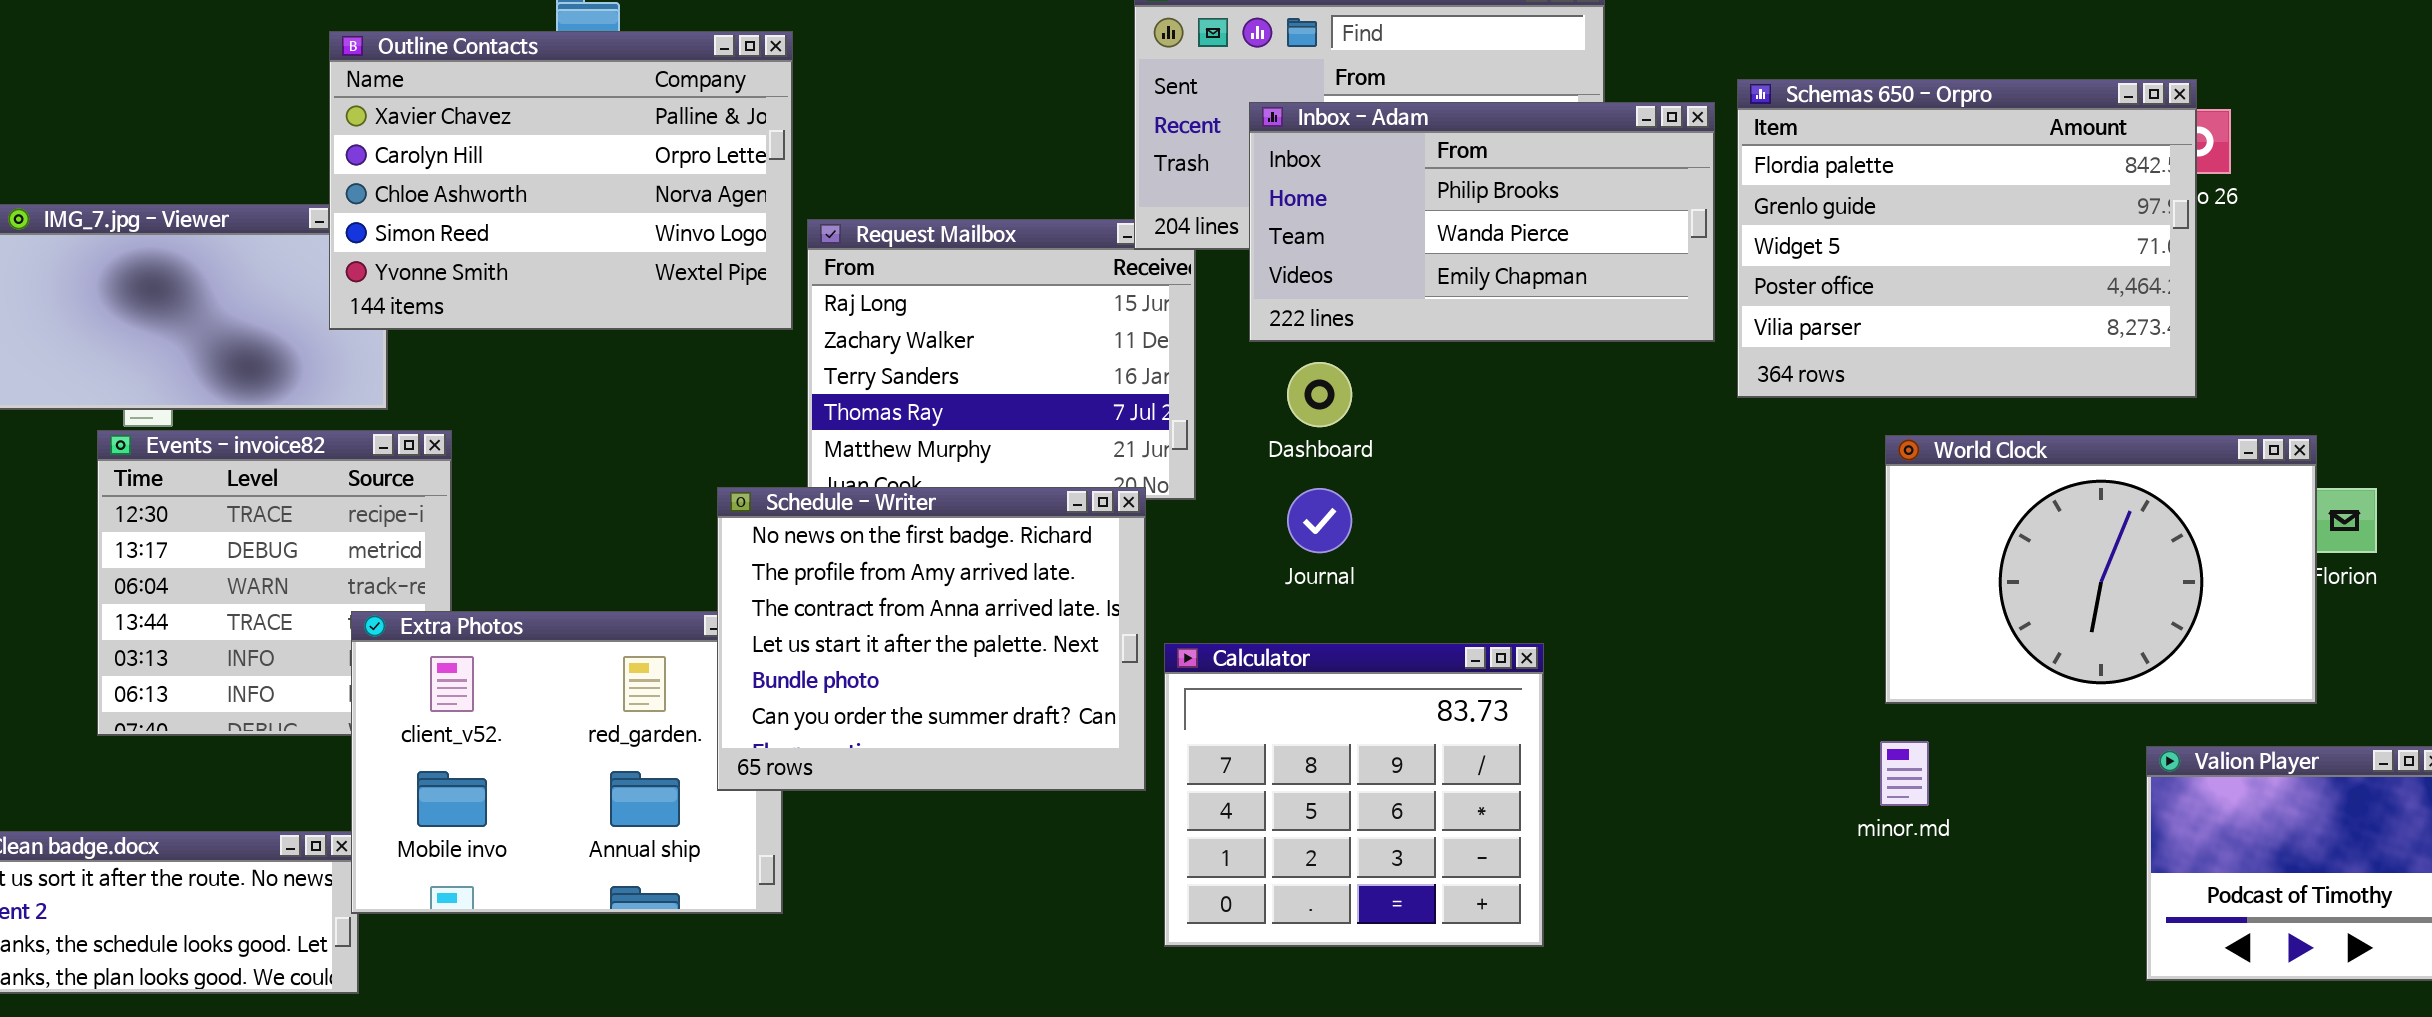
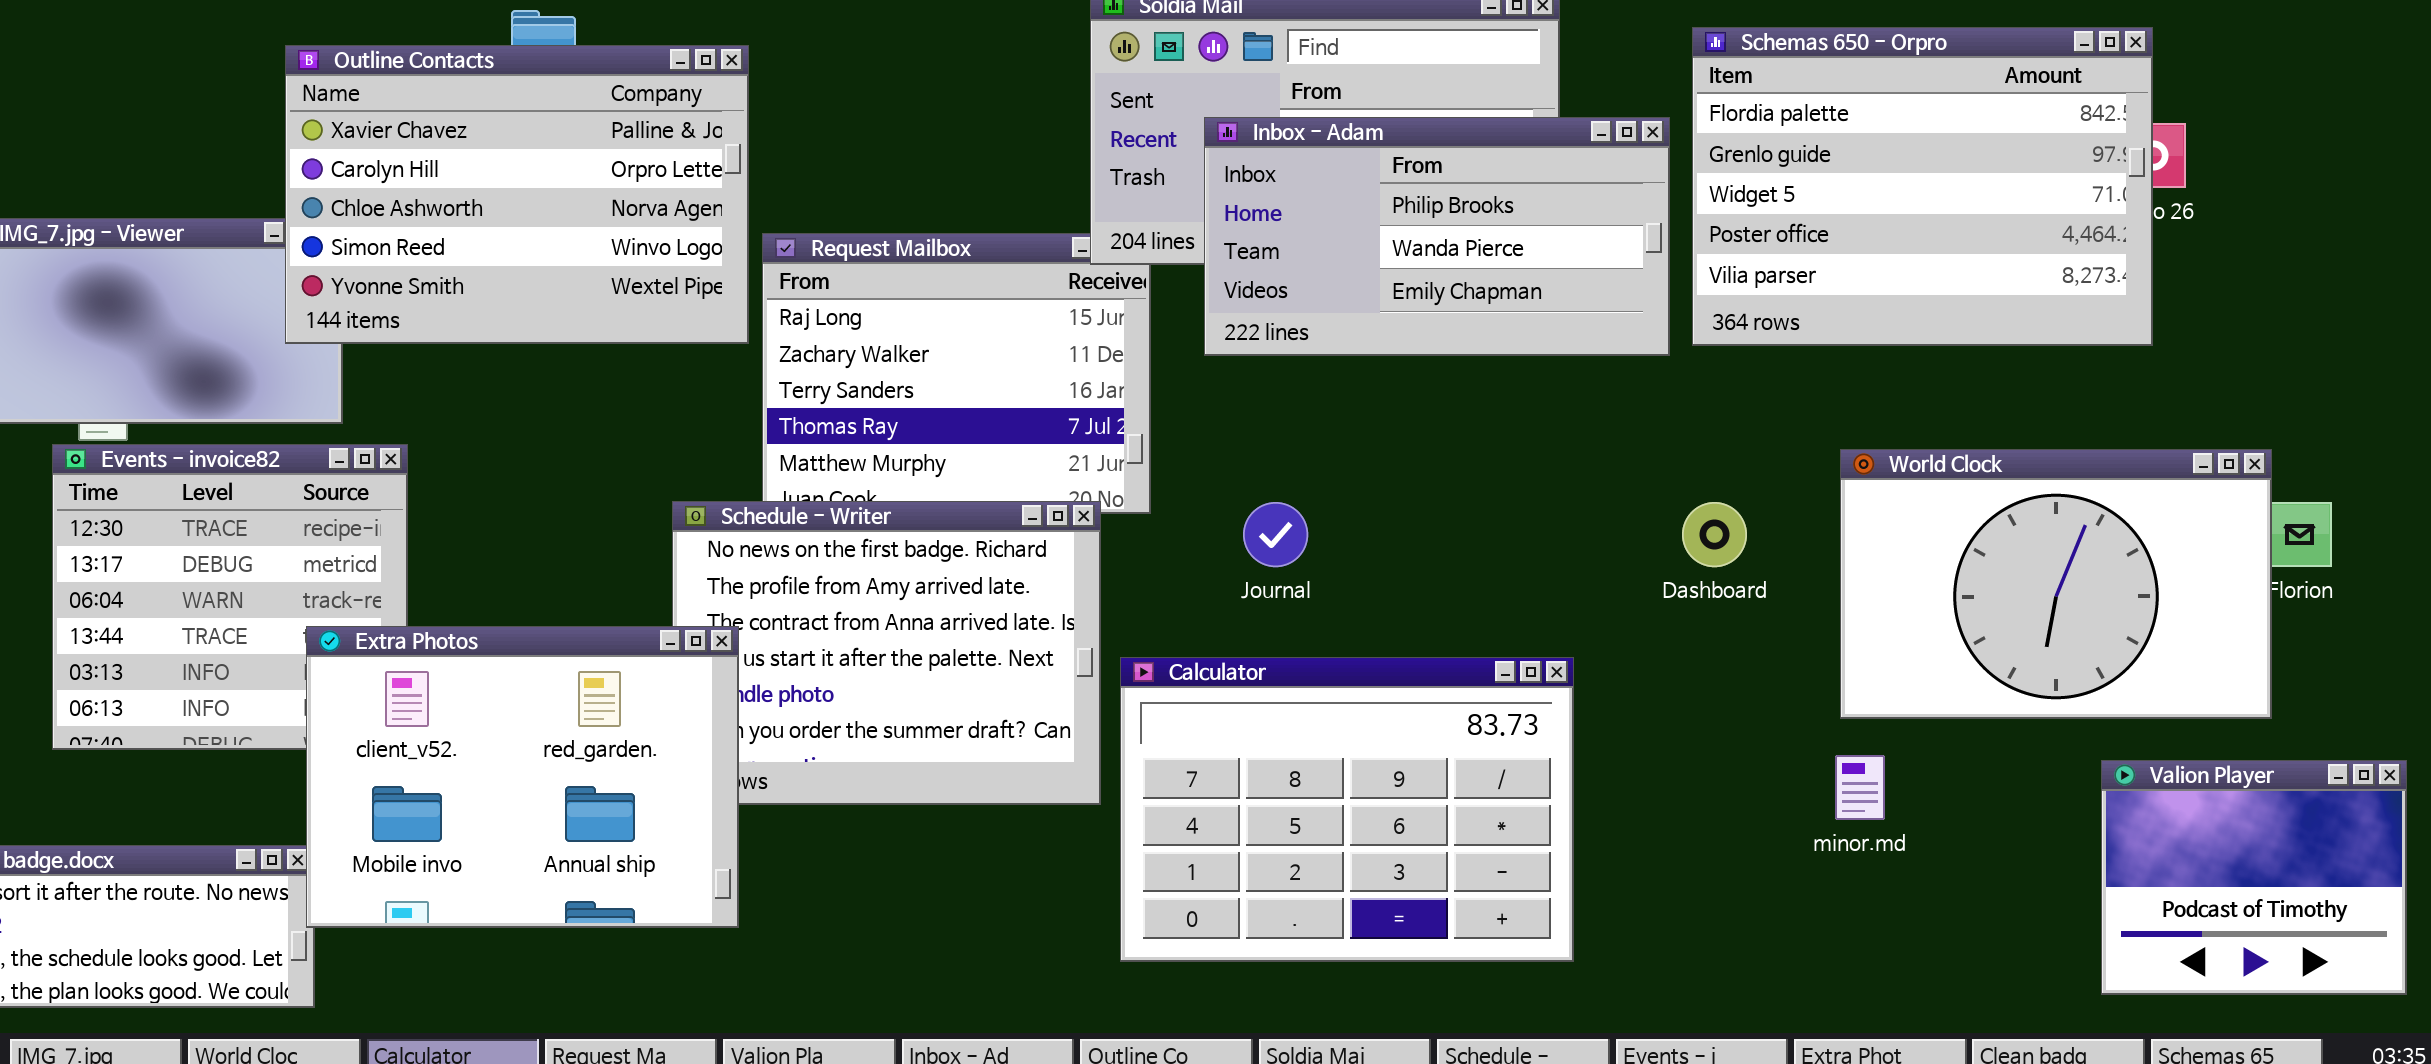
Schemas 650 - Orpro: [1737,79,2197,398] -> [1692,27,2153,346], moved
Dashboard: [1287,362,1352,427] -> [1682,502,1747,567], moved
Extra Photos: [351,611,783,914] -> [306,626,739,928], raised
Calculator: [1164,643,1544,947] -> [1120,657,1574,962], resized

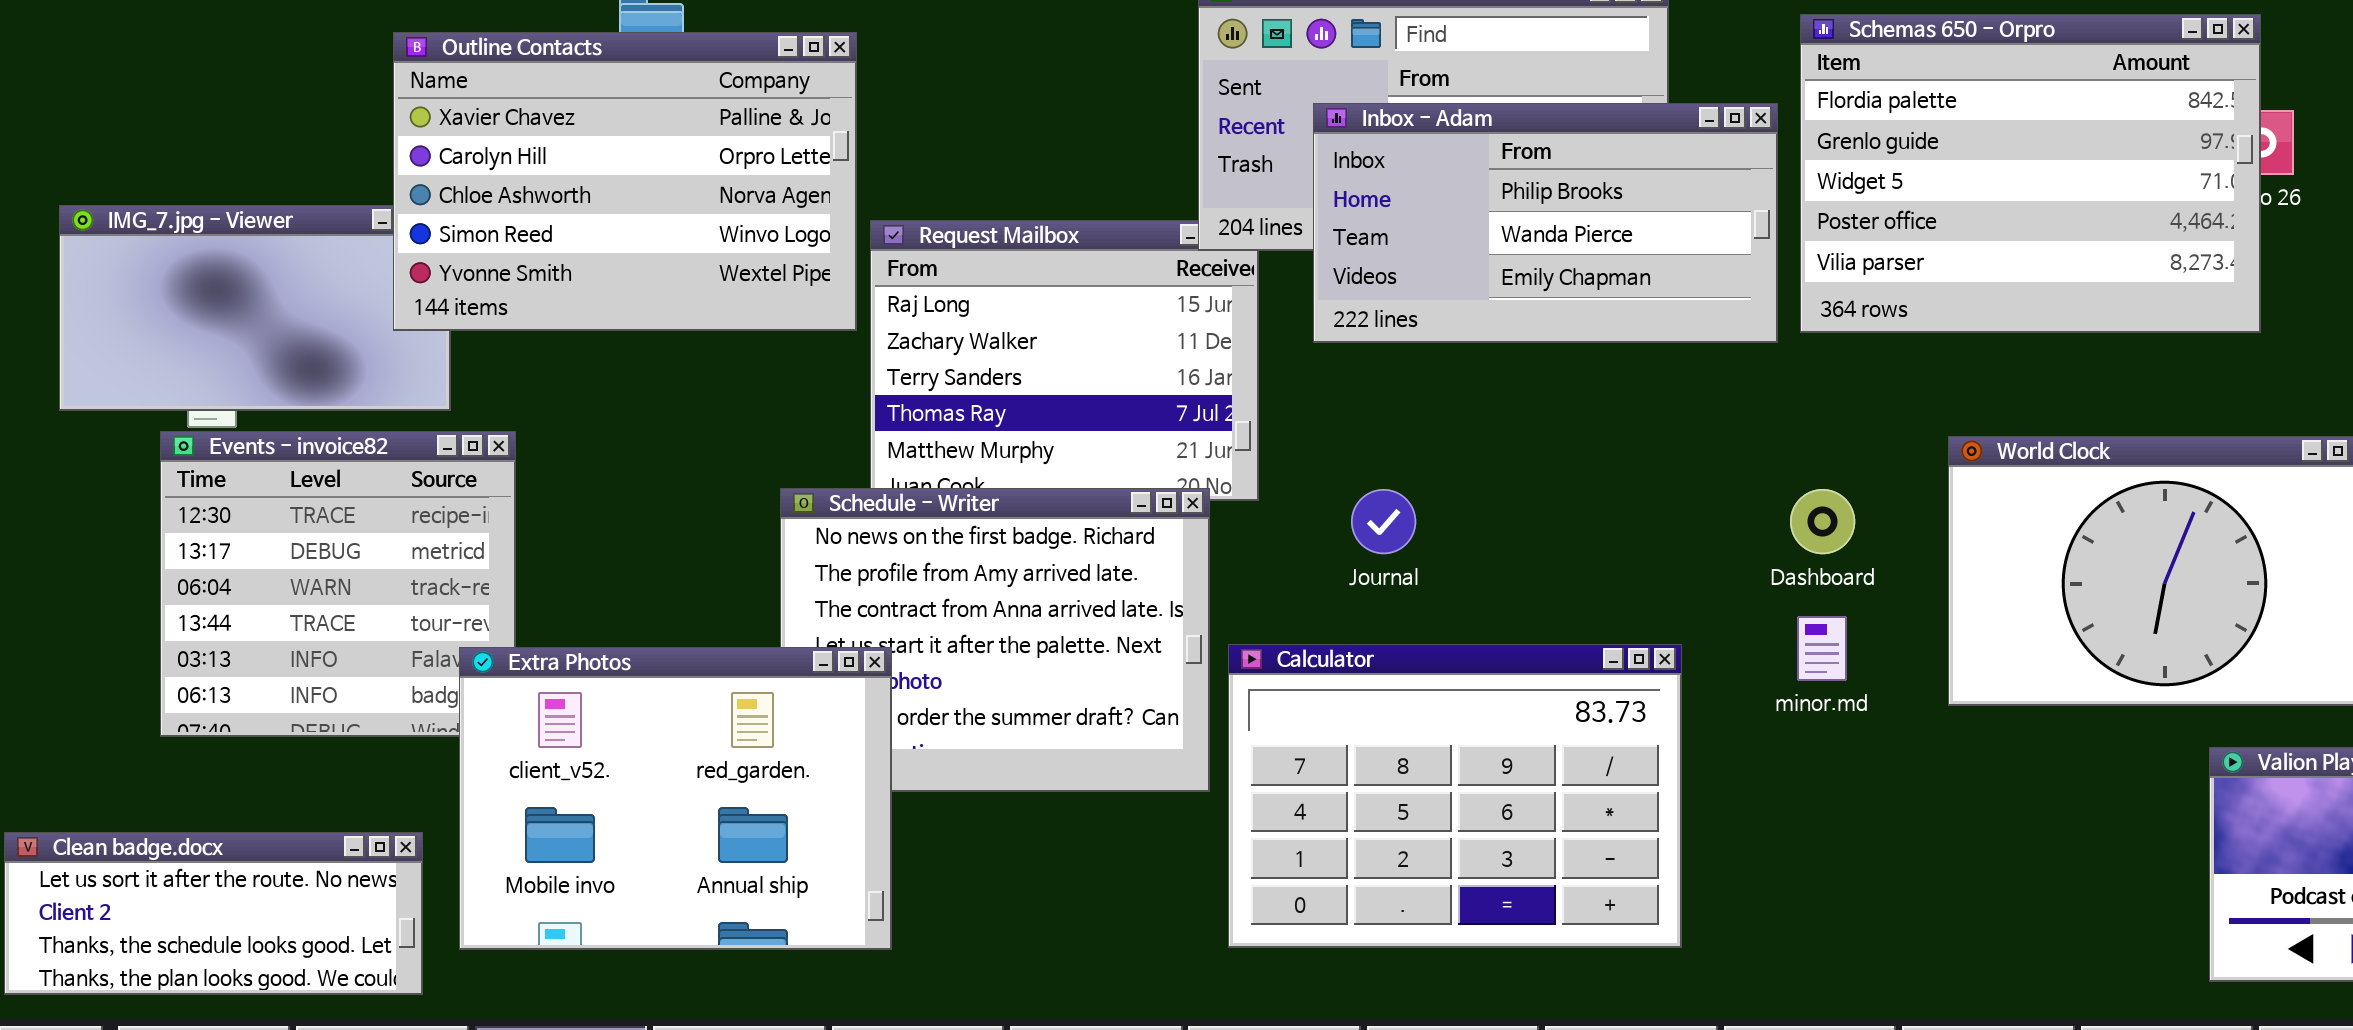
Extra Photos: [306,626,739,928] -> [459,647,892,950], moved
minor.md: [1835,755,1885,820] -> [1797,616,1847,681], moved

